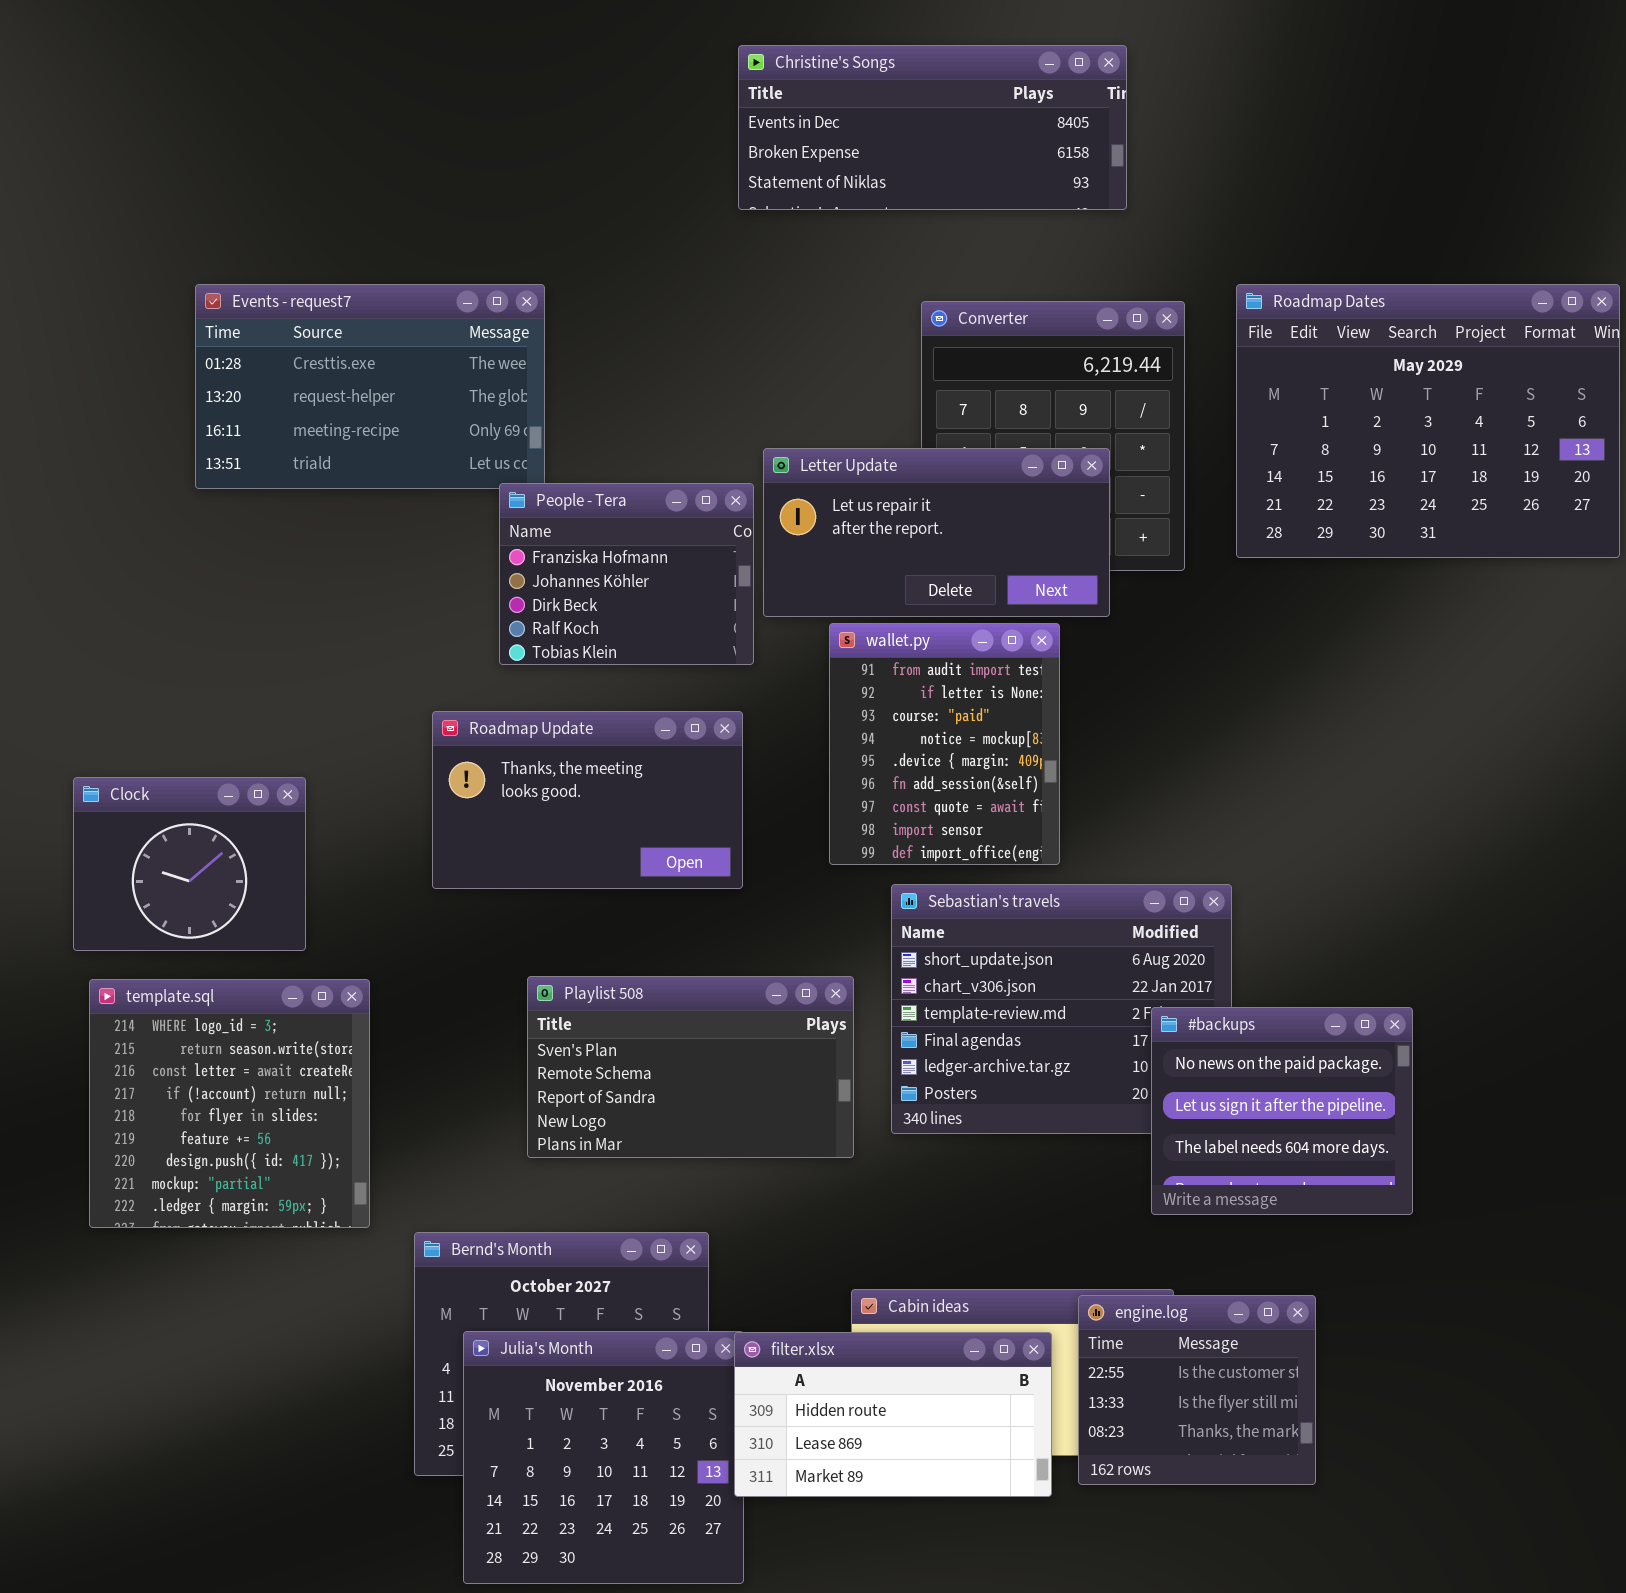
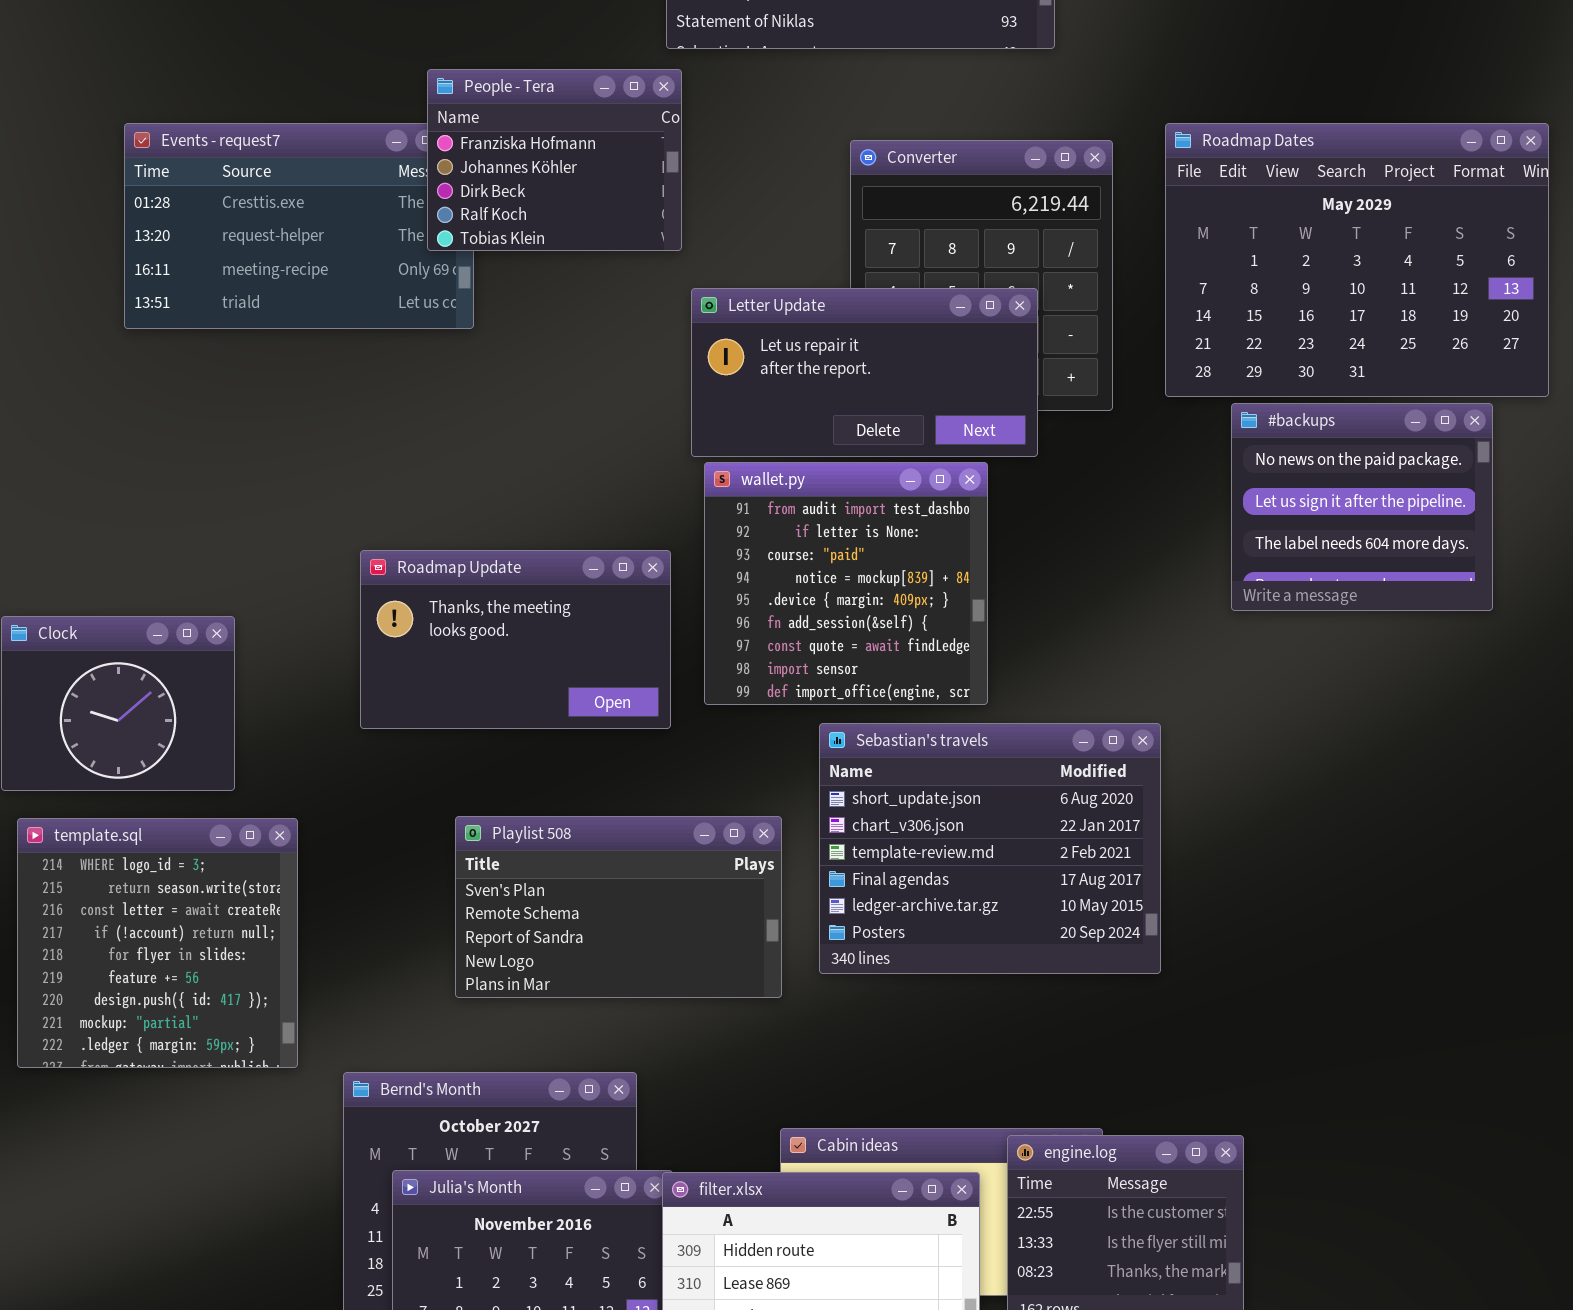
People - Tera: [499,483,754,665] -> [427,69,682,251], moved
wallet.py: [829,623,1060,865] -> [704,462,988,705], resized
#backups: [1151,1007,1413,1215] -> [1231,403,1493,611], moved

